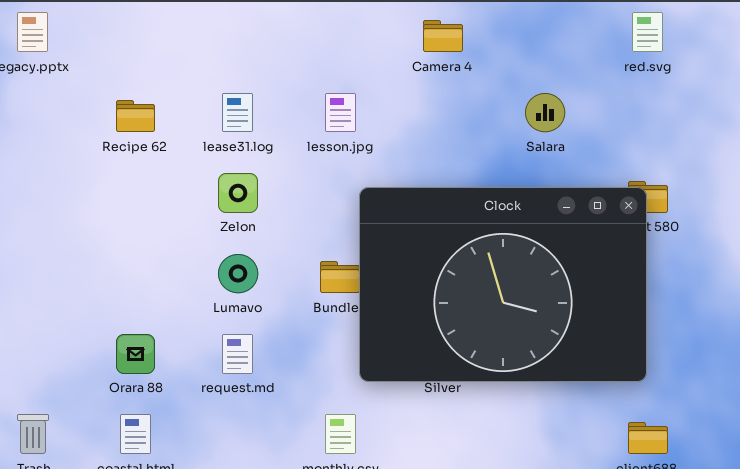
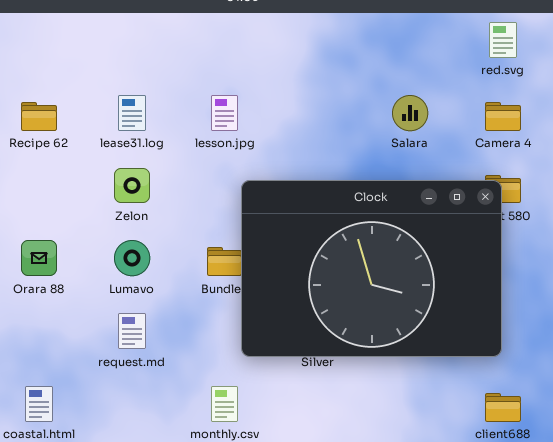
Camera 4: [423,20,463,52] -> [485,102,521,131], moved
Orara 88: [116,334,155,374] -> [21,240,57,276], moved

